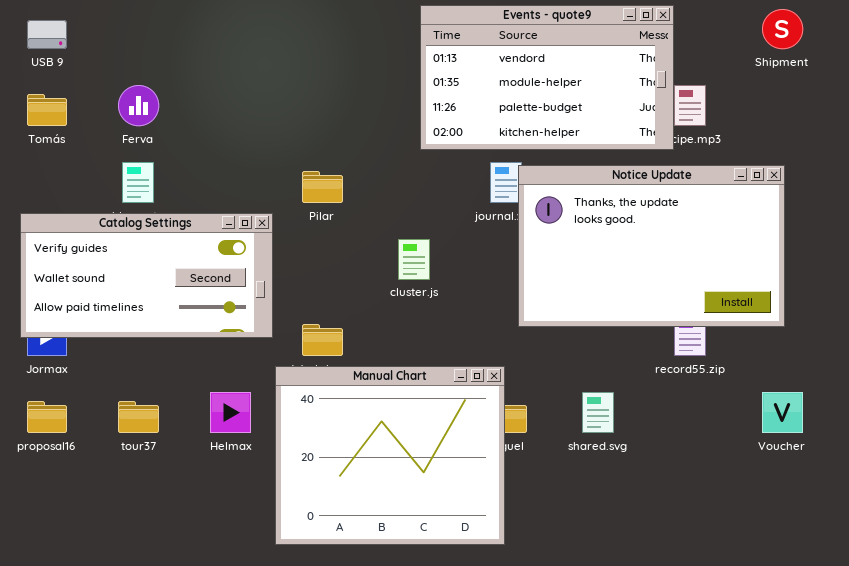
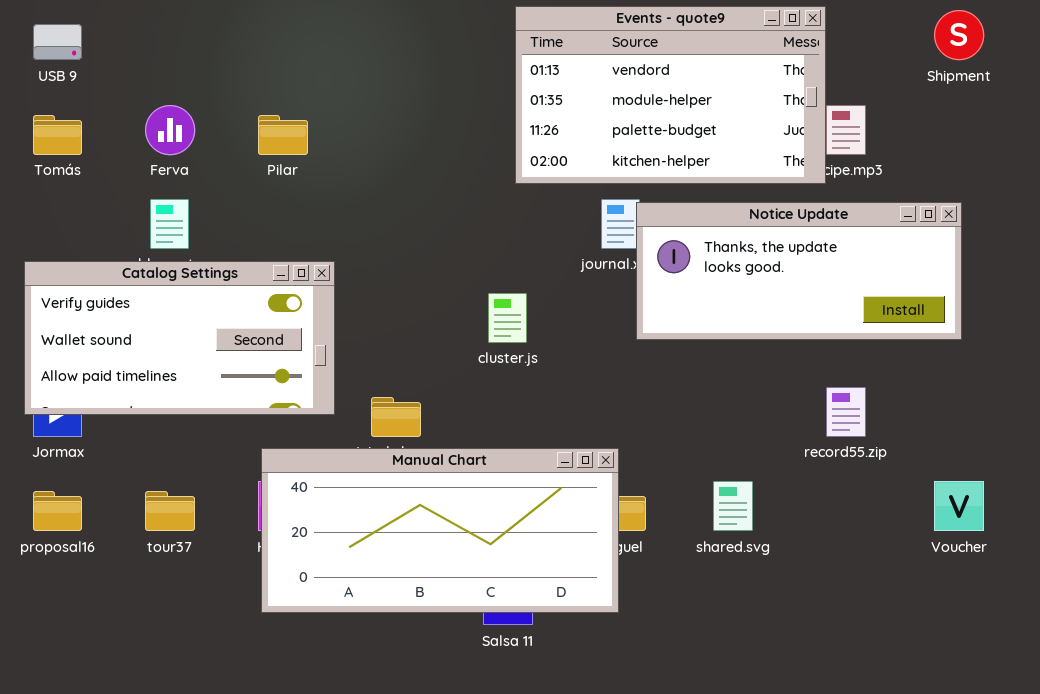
Notice Update: [518,165,785,327] -> [636,202,962,340], resized
Pilar: [302,171,343,203] -> [258,115,308,155], moved
Manual Chart: [275,366,505,545] -> [261,448,619,613], resized

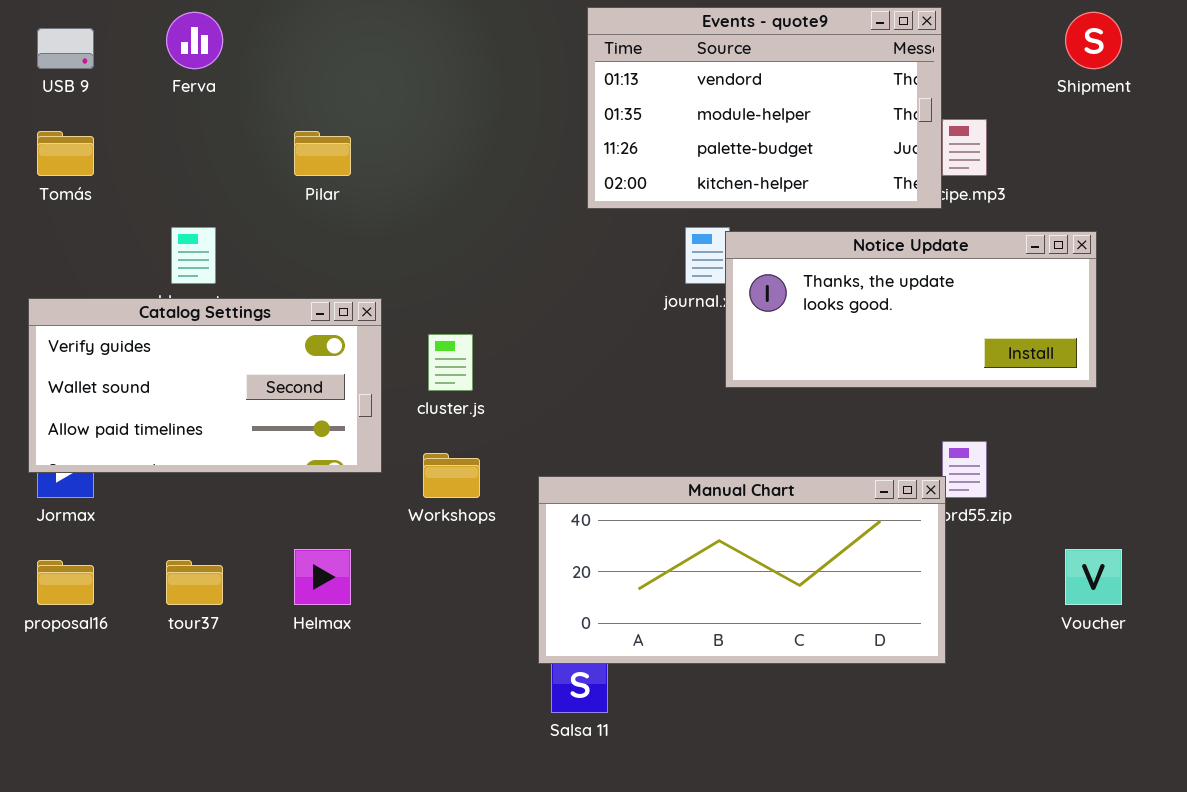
Ferva: [145,105,195,155] -> [166,12,223,69], moved
cluster.js: [488,293,527,343] -> [428,334,473,391], moved
Manual Chart: [261,448,619,613] -> [538,476,946,664], moved

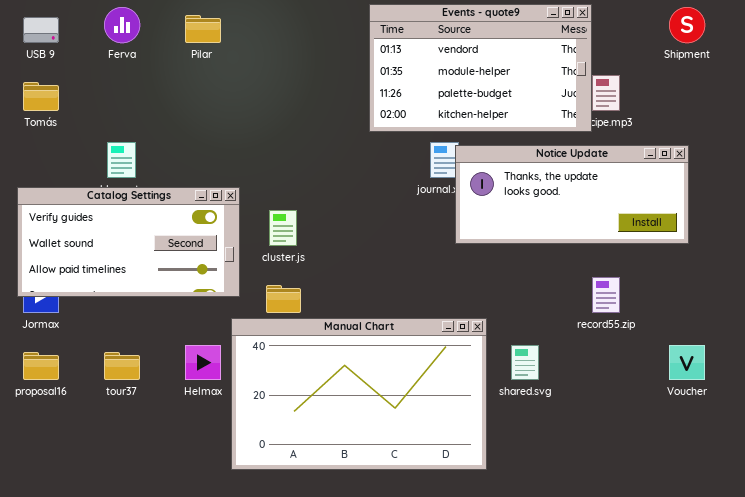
Pilar: [294,131,351,176] -> [185,15,221,43], moved
Manual Chart: [538,476,946,664] -> [231,318,487,470], moved, resized

